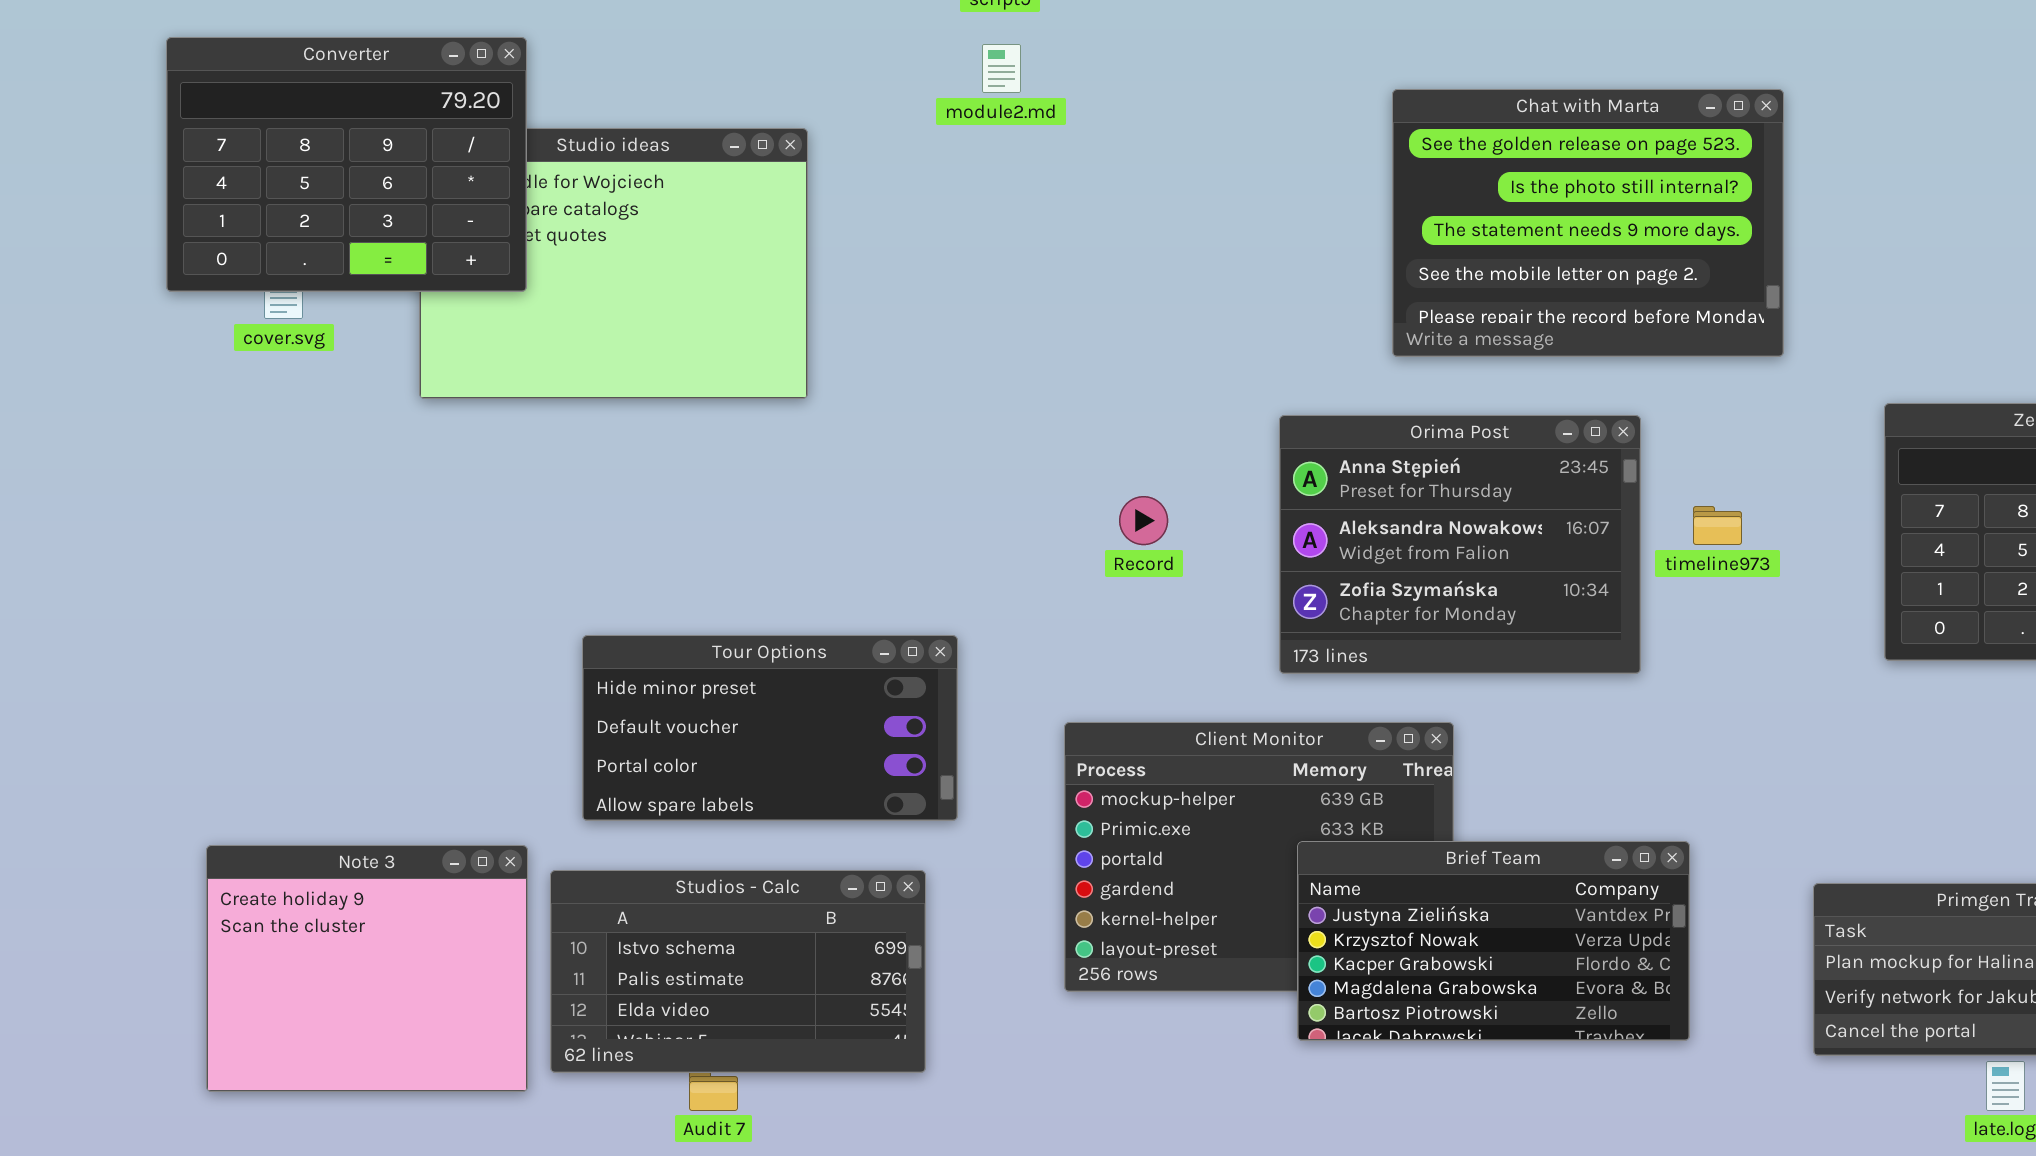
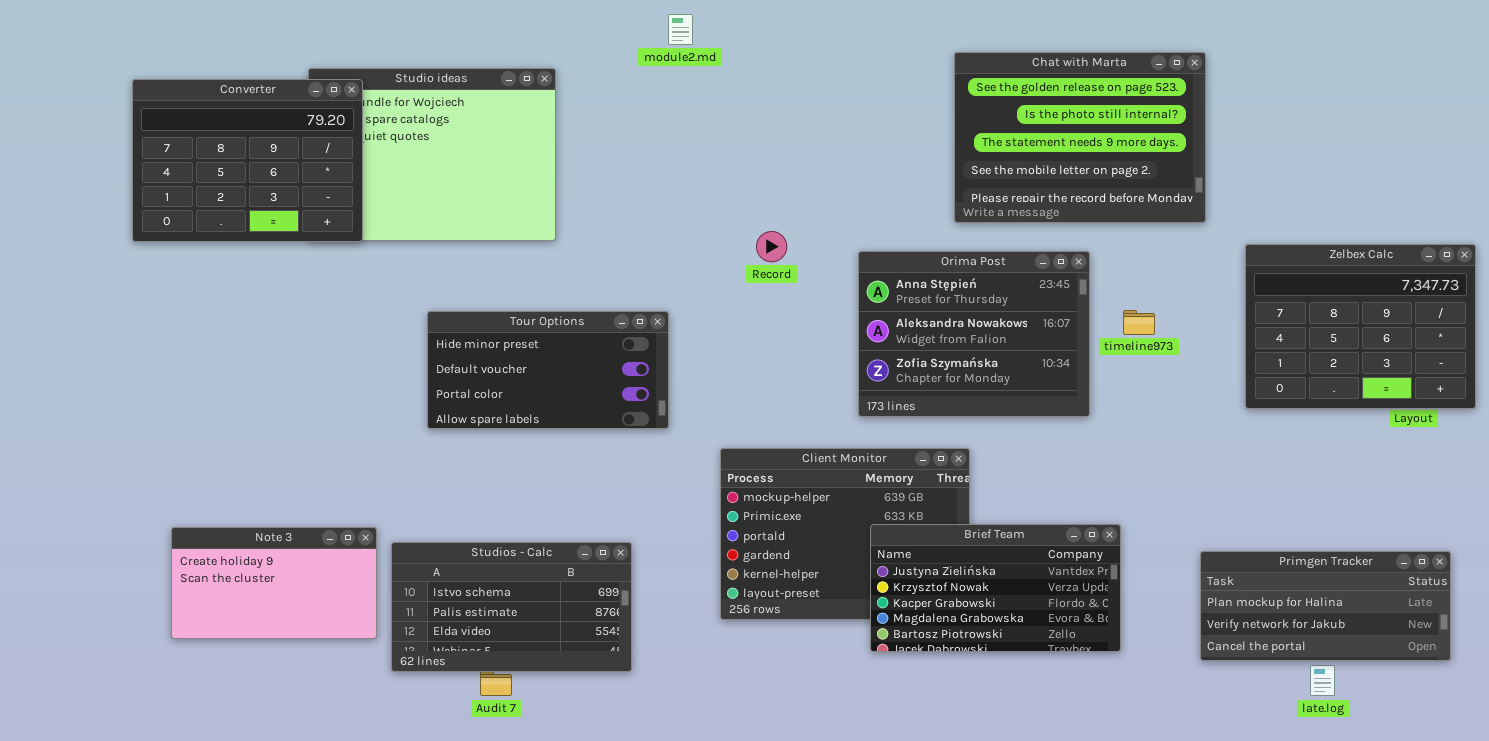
Converter: [166,37,527,292] -> [132,79,363,242], moved
Chat with Marta: [1392,89,1784,357] -> [954,52,1206,223], moved
Record: [1119,496,1168,545] -> [756,231,787,262], moved
Tour Options: [582,635,958,821] -> [427,311,669,429], moved
Note 3: [206,845,528,1092] -> [171,527,377,639], resized

